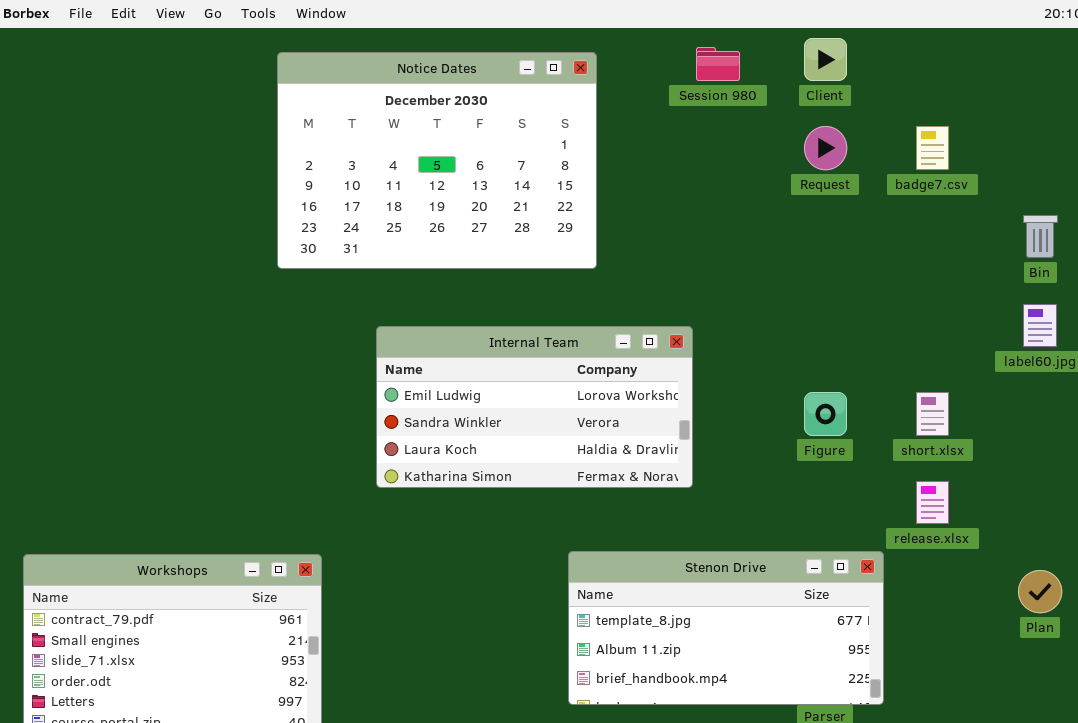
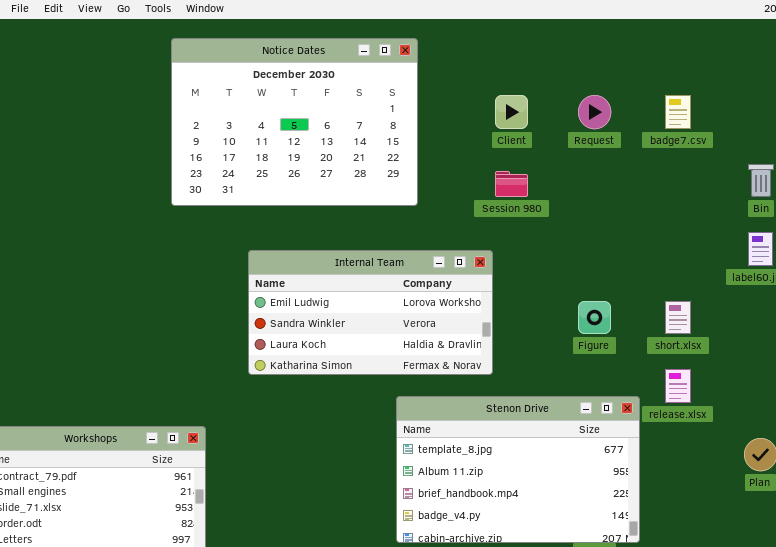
Client: [804,38,847,81] -> [495,95,528,129], moved
Session 980: [696,47,740,81] -> [495,171,528,197], moved
Stenon Drive: [568,551,884,705] -> [396,396,640,543], resized

